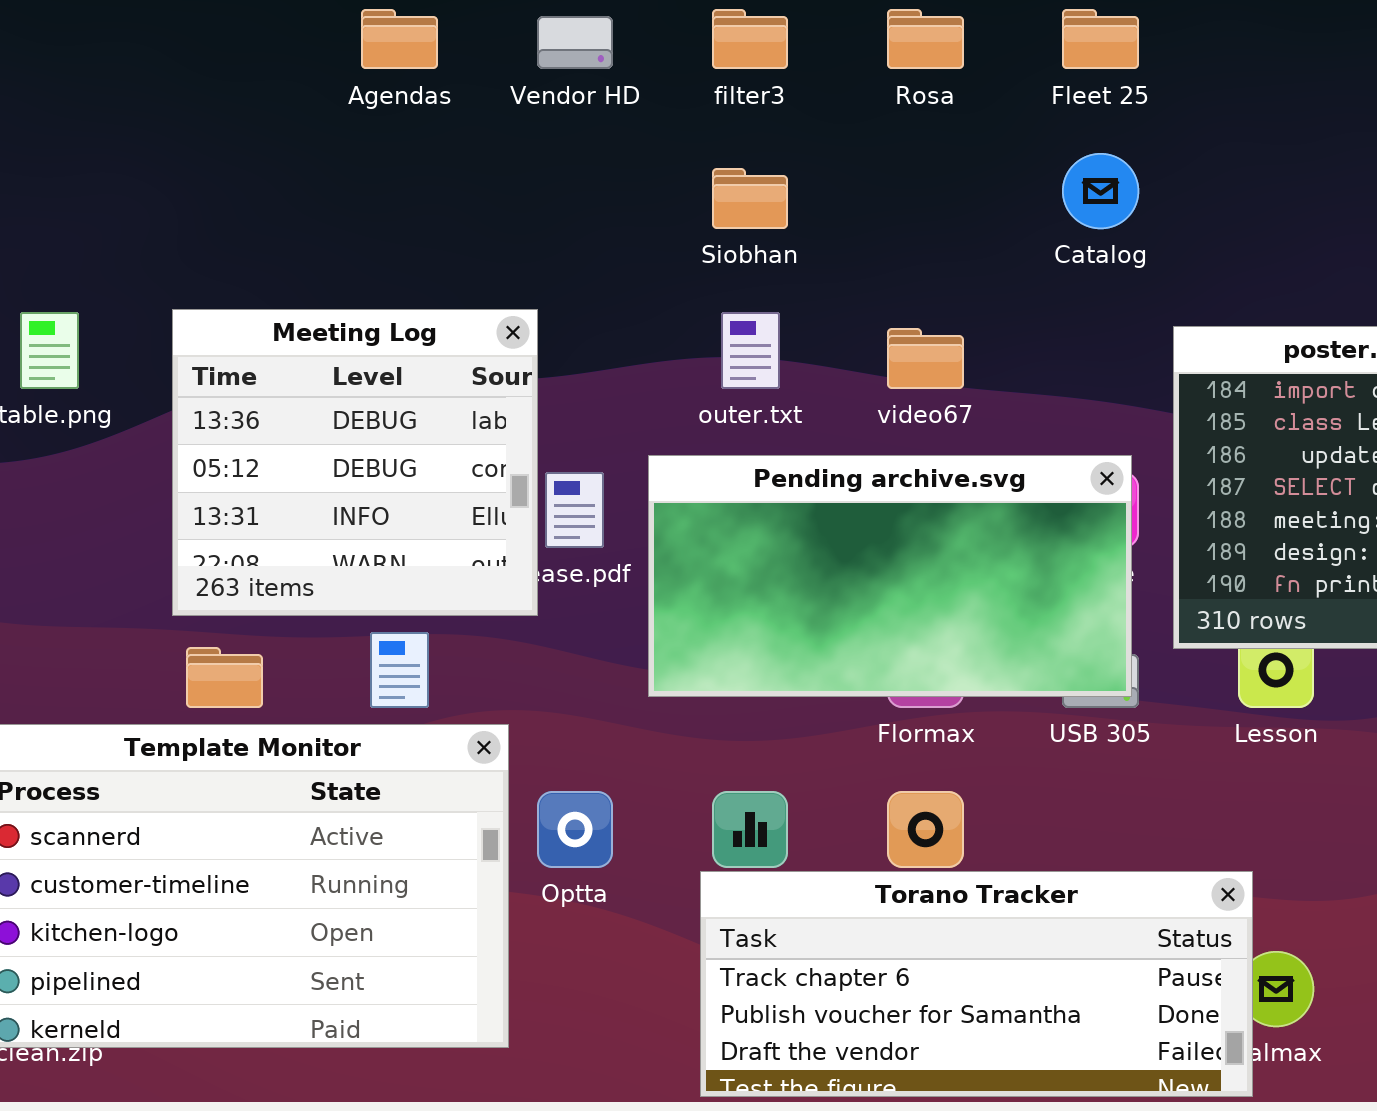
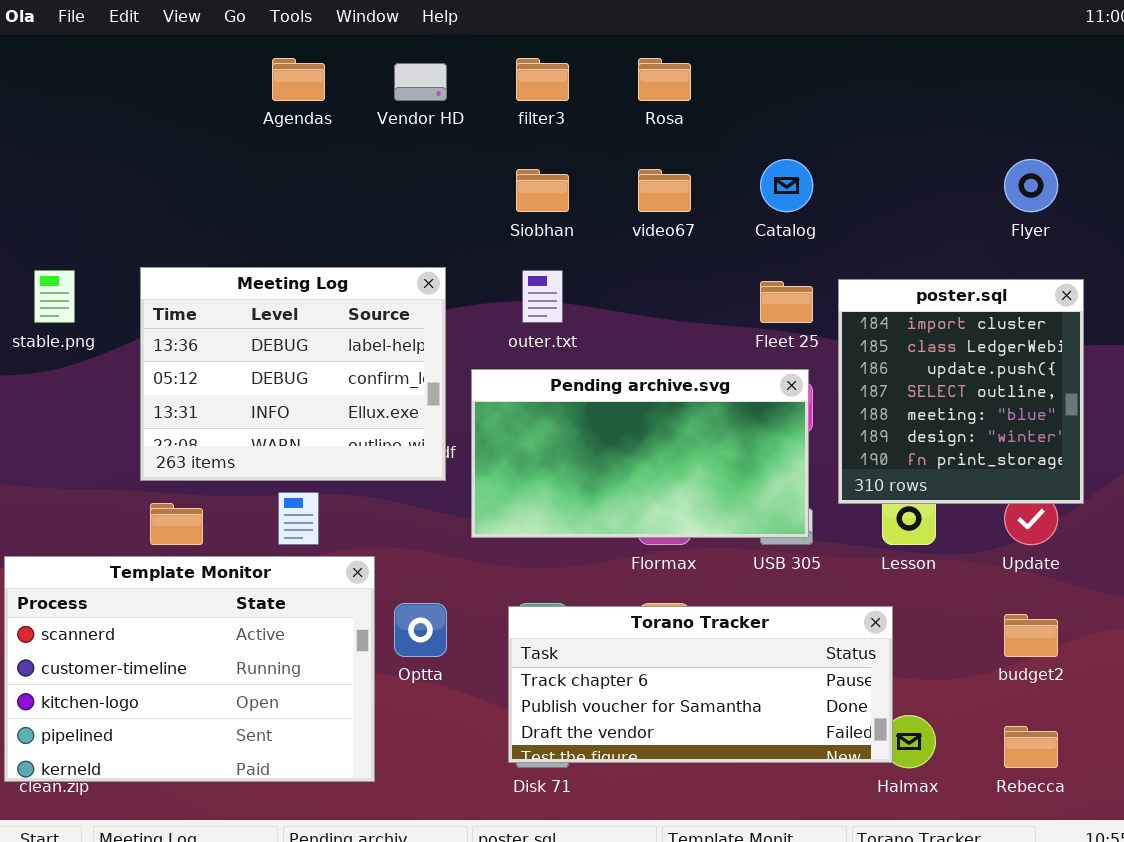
Fleet 25: [1062,9,1139,69] -> [760,281,813,323], moved
Meeting Log: [172,309,538,616] -> [140,267,446,481], resized
video67: [887,328,964,389] -> [638,169,691,212], moved
Torano Tracker: [700,871,1253,1097] -> [508,606,893,763], moved

